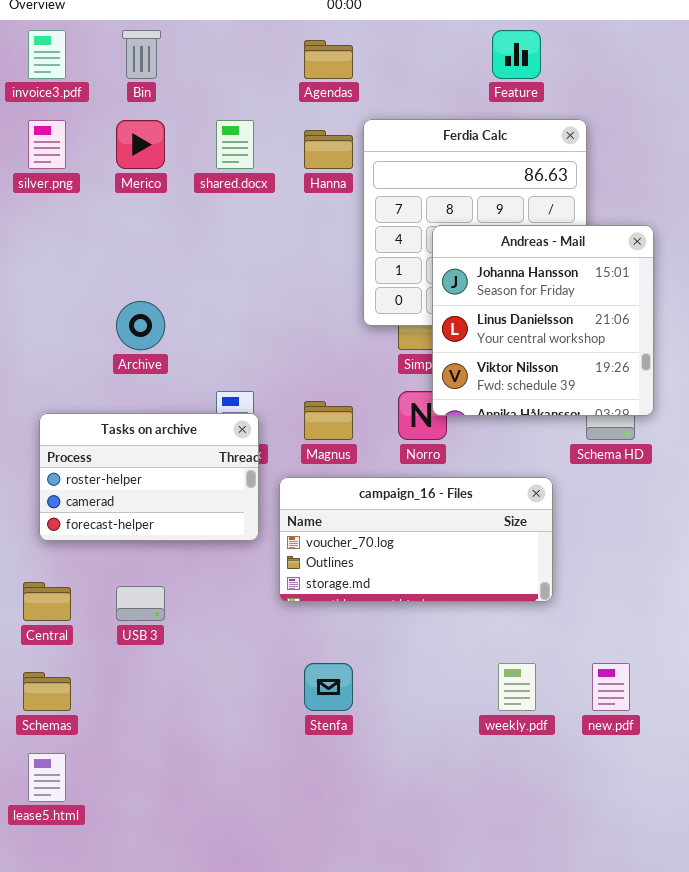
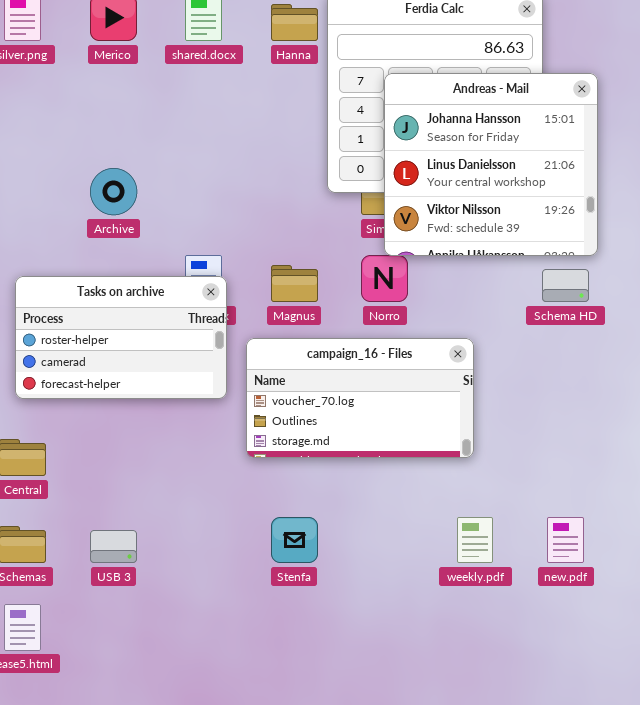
Andreas - Mail: [432,225,654,416] -> [384,73,598,256], moved
campaign_16 - Files: [279,477,553,602] -> [246,338,474,458], resized
USB 3: [116,586,165,621] -> [90,530,137,563], moved

